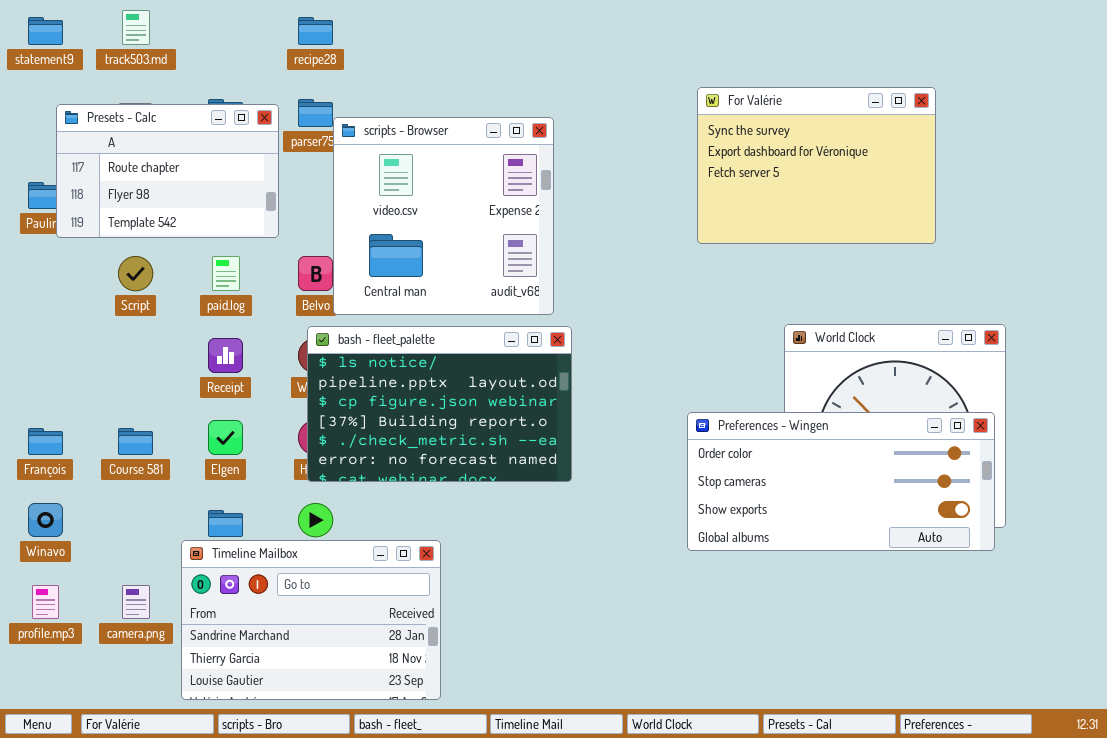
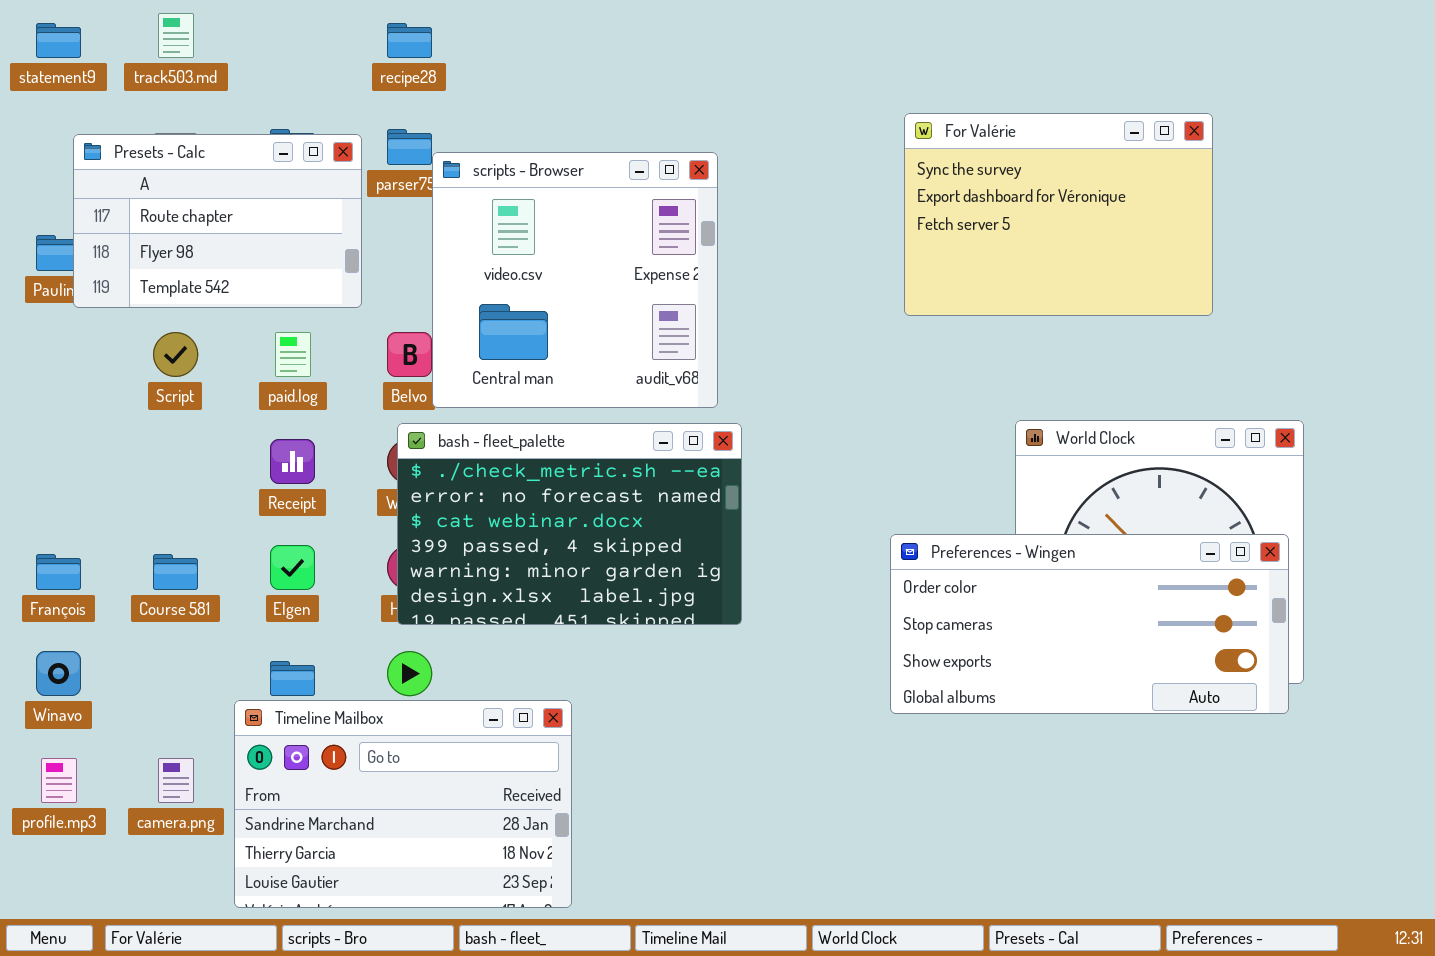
bash - fleet_palette: [307,326,572,482] -> [397,423,742,625], scrolled down 4 rows

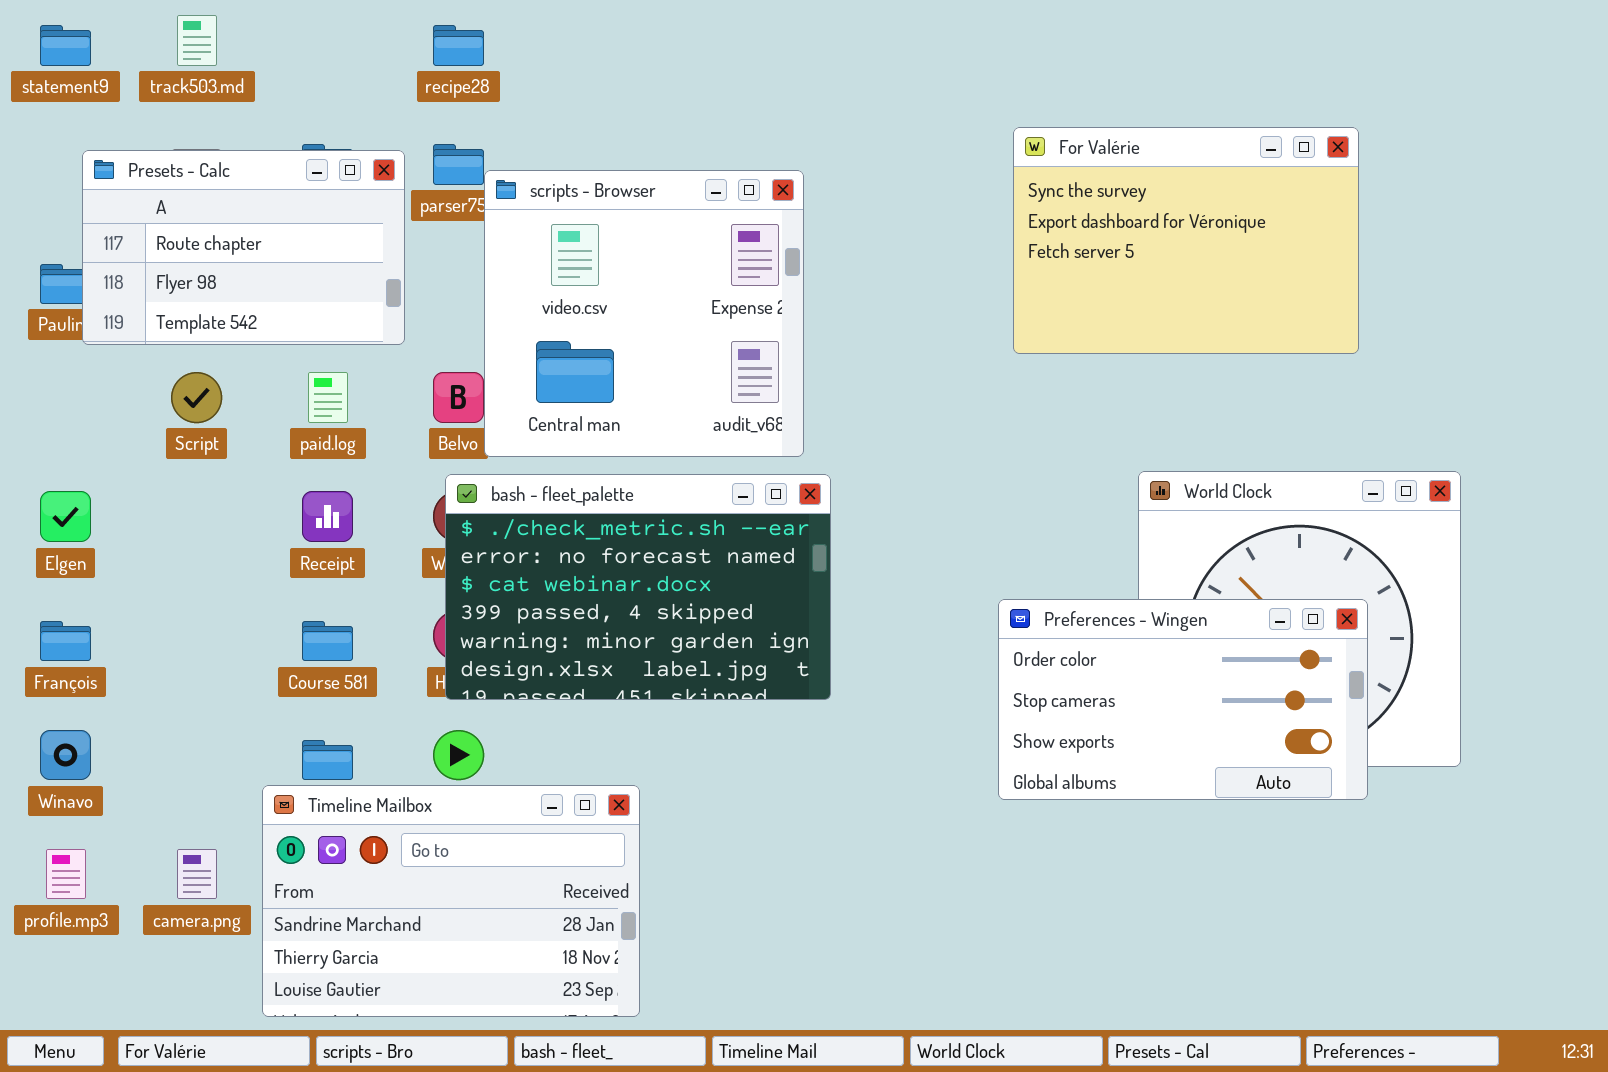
Preferences - Wingen: [890,534,1289,714] -> [998,599,1368,800], resized
Elgen: [270,545,315,590] -> [40,491,91,542], moved
Course 581: [153,554,198,590] -> [302,621,353,661], moved

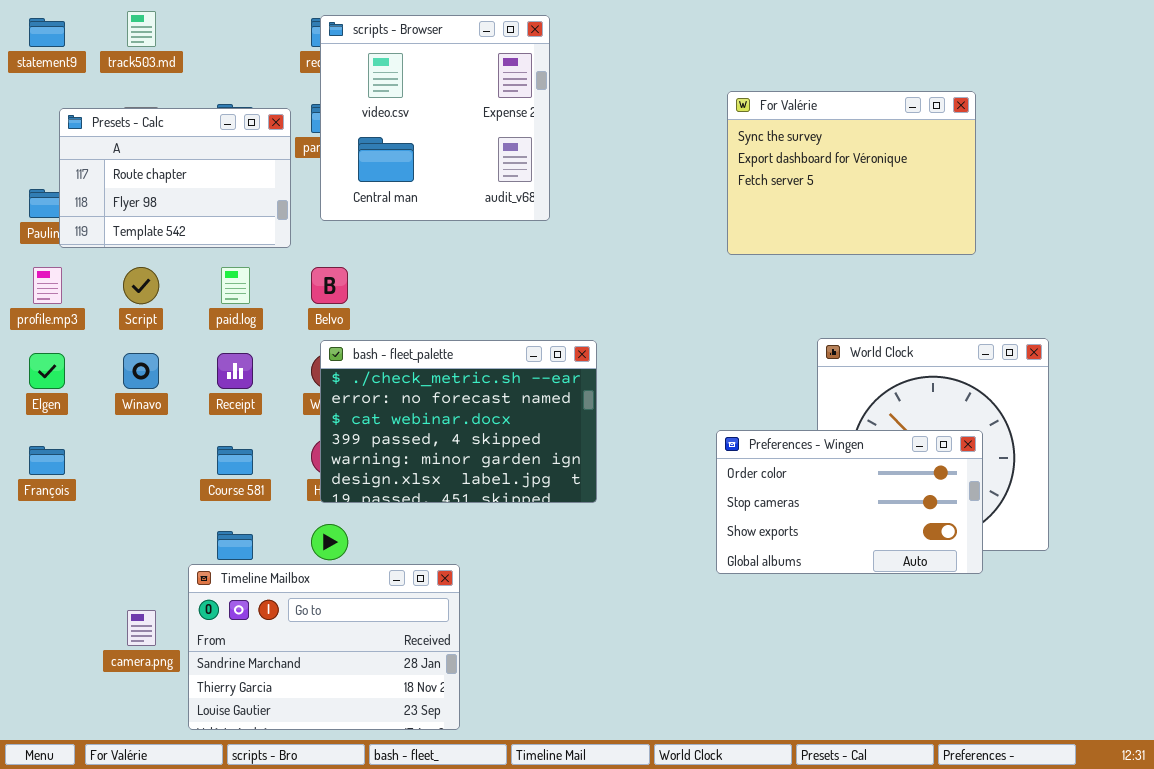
scripts - Browser: [484,170,804,457] -> [320,15,550,221], moved
Winavo: [40,730,91,780] -> [123,353,159,389], moved
profile.mp3: [46,849,86,899] -> [33,267,62,304], moved

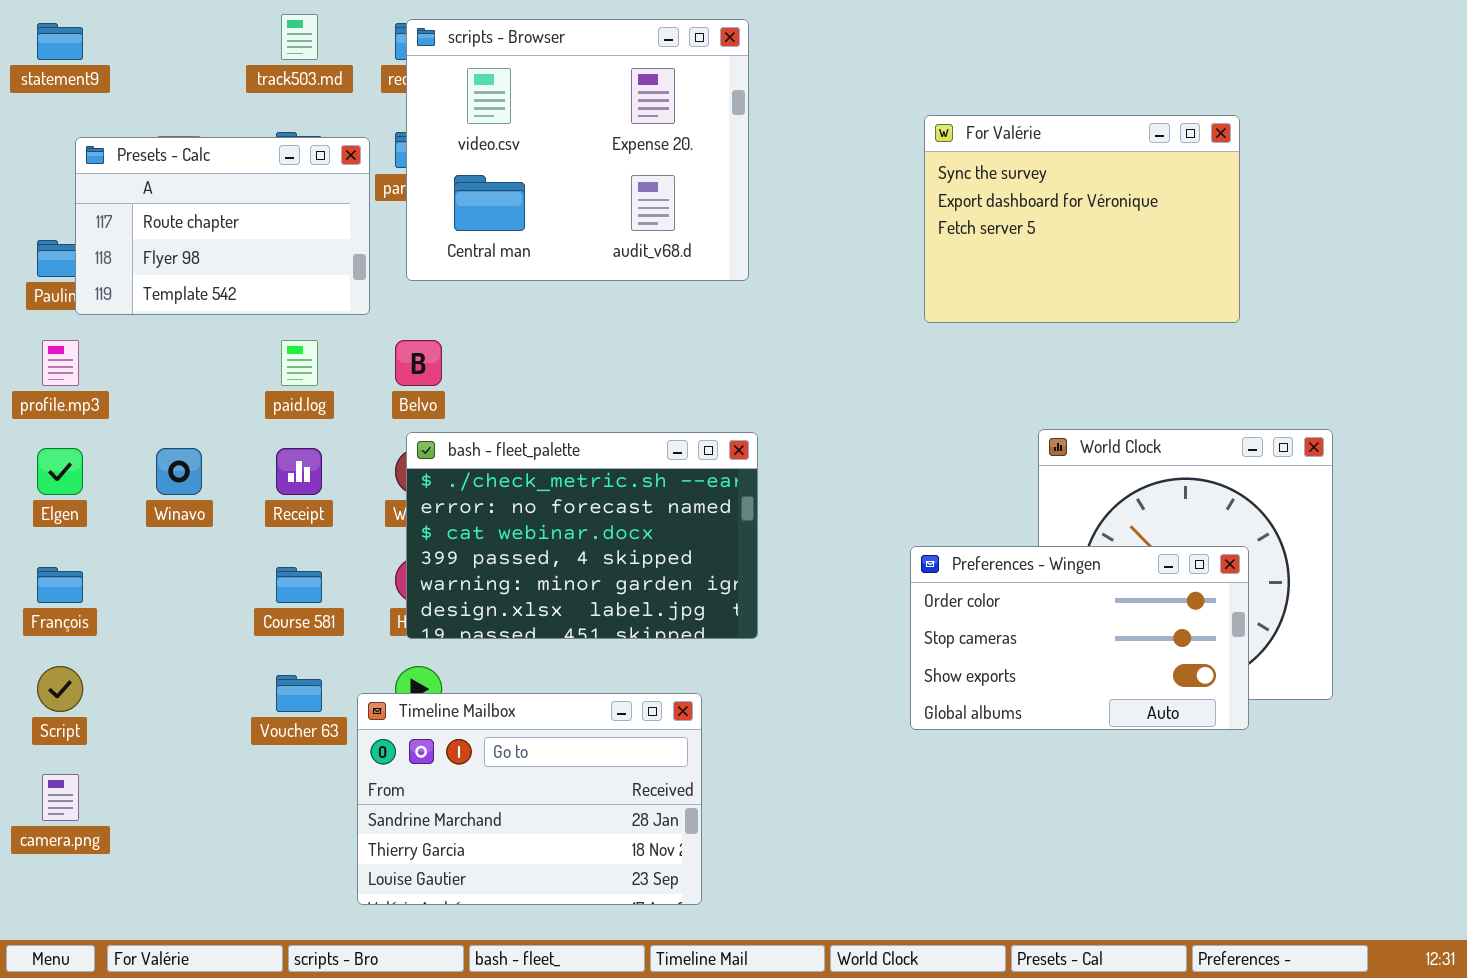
track503.md: [127,11,156,47] -> [281,14,318,60], moved
scripts - Browser: [320,15,550,221] -> [406,19,749,281], resized
Script: [123,267,159,304] -> [37,666,83,712], moved
Timeline Mailbox: [188,564,460,730] -> [357,693,702,905], moved
camera.png: [127,610,156,646] -> [42,774,79,821], moved

